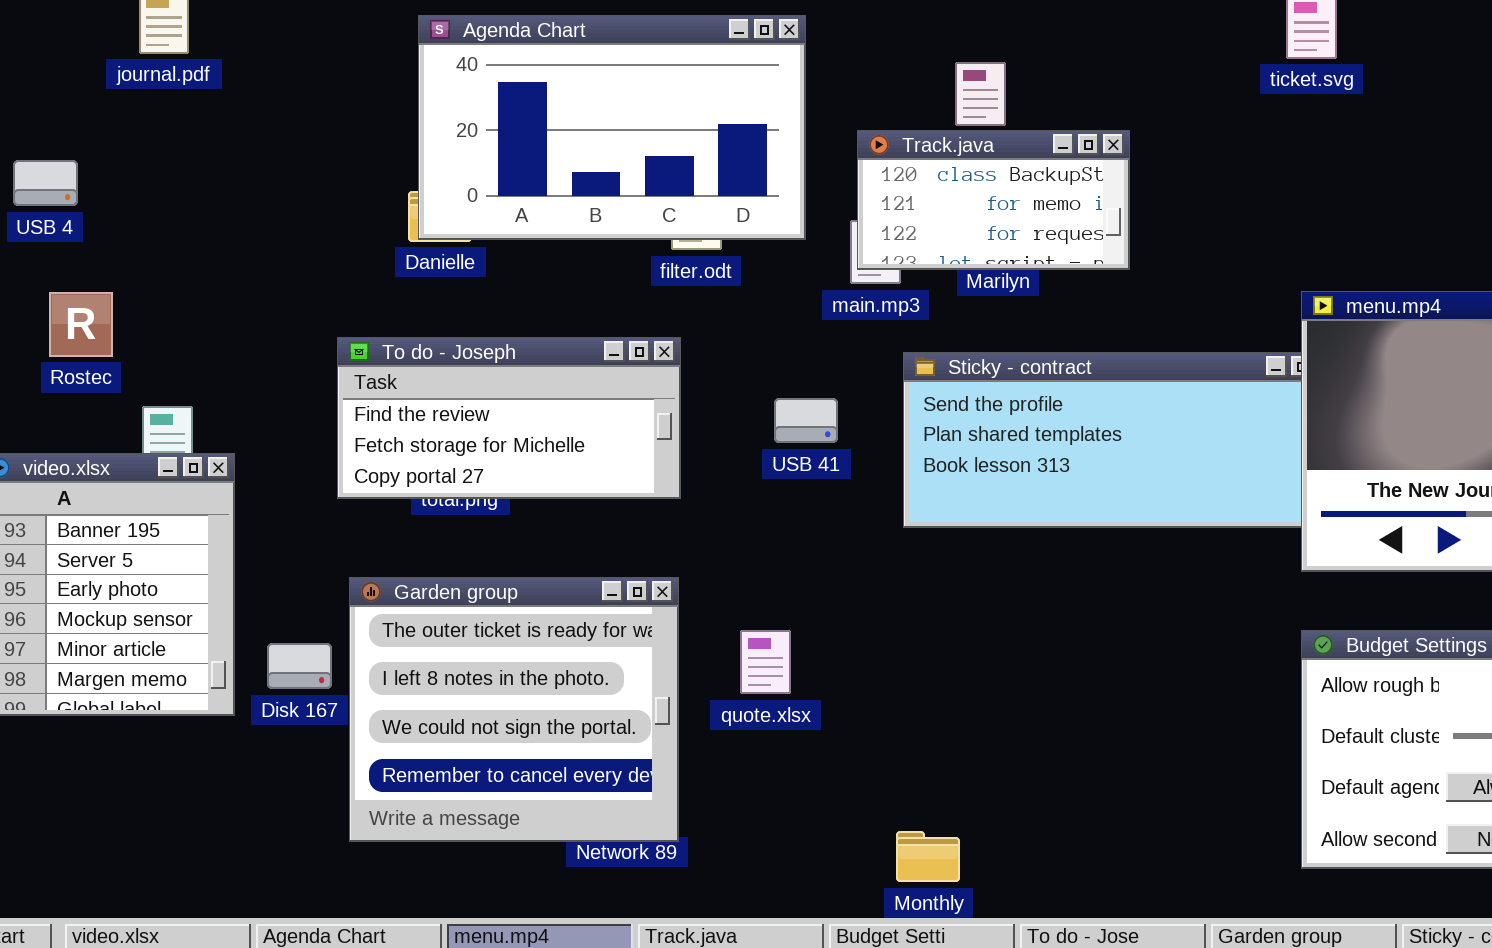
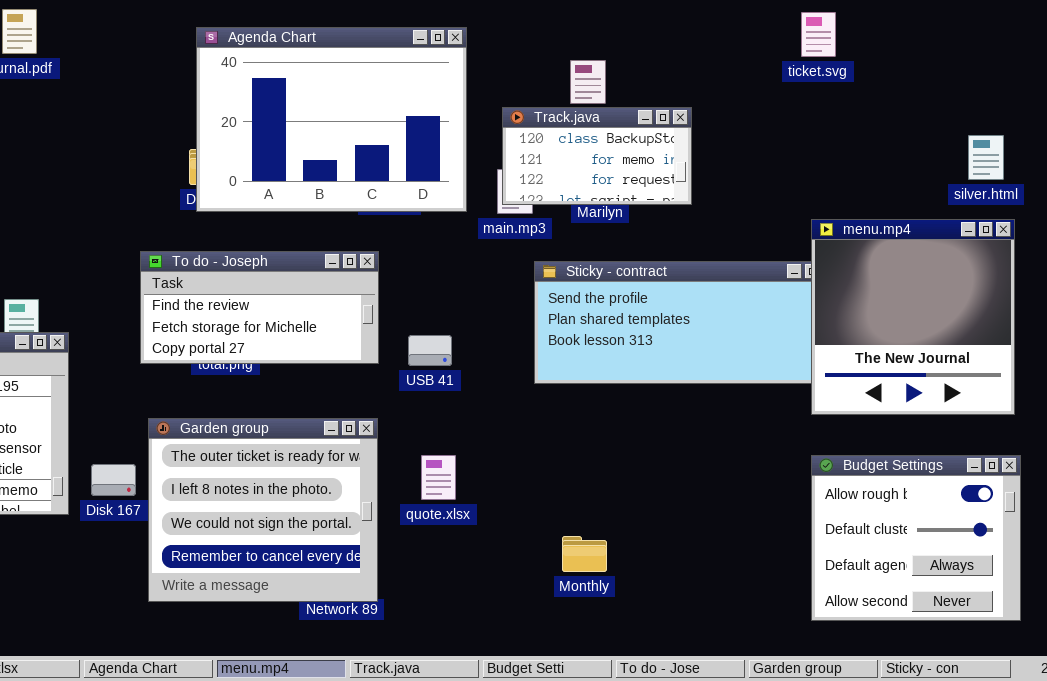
Agenda Chart: [418,15,806,240] -> [196,27,467,212], resized
USB 41: [774,398,838,443] -> [408,335,452,366], moved
Monthly: [896,831,960,882] -> [562,536,607,572], moved

